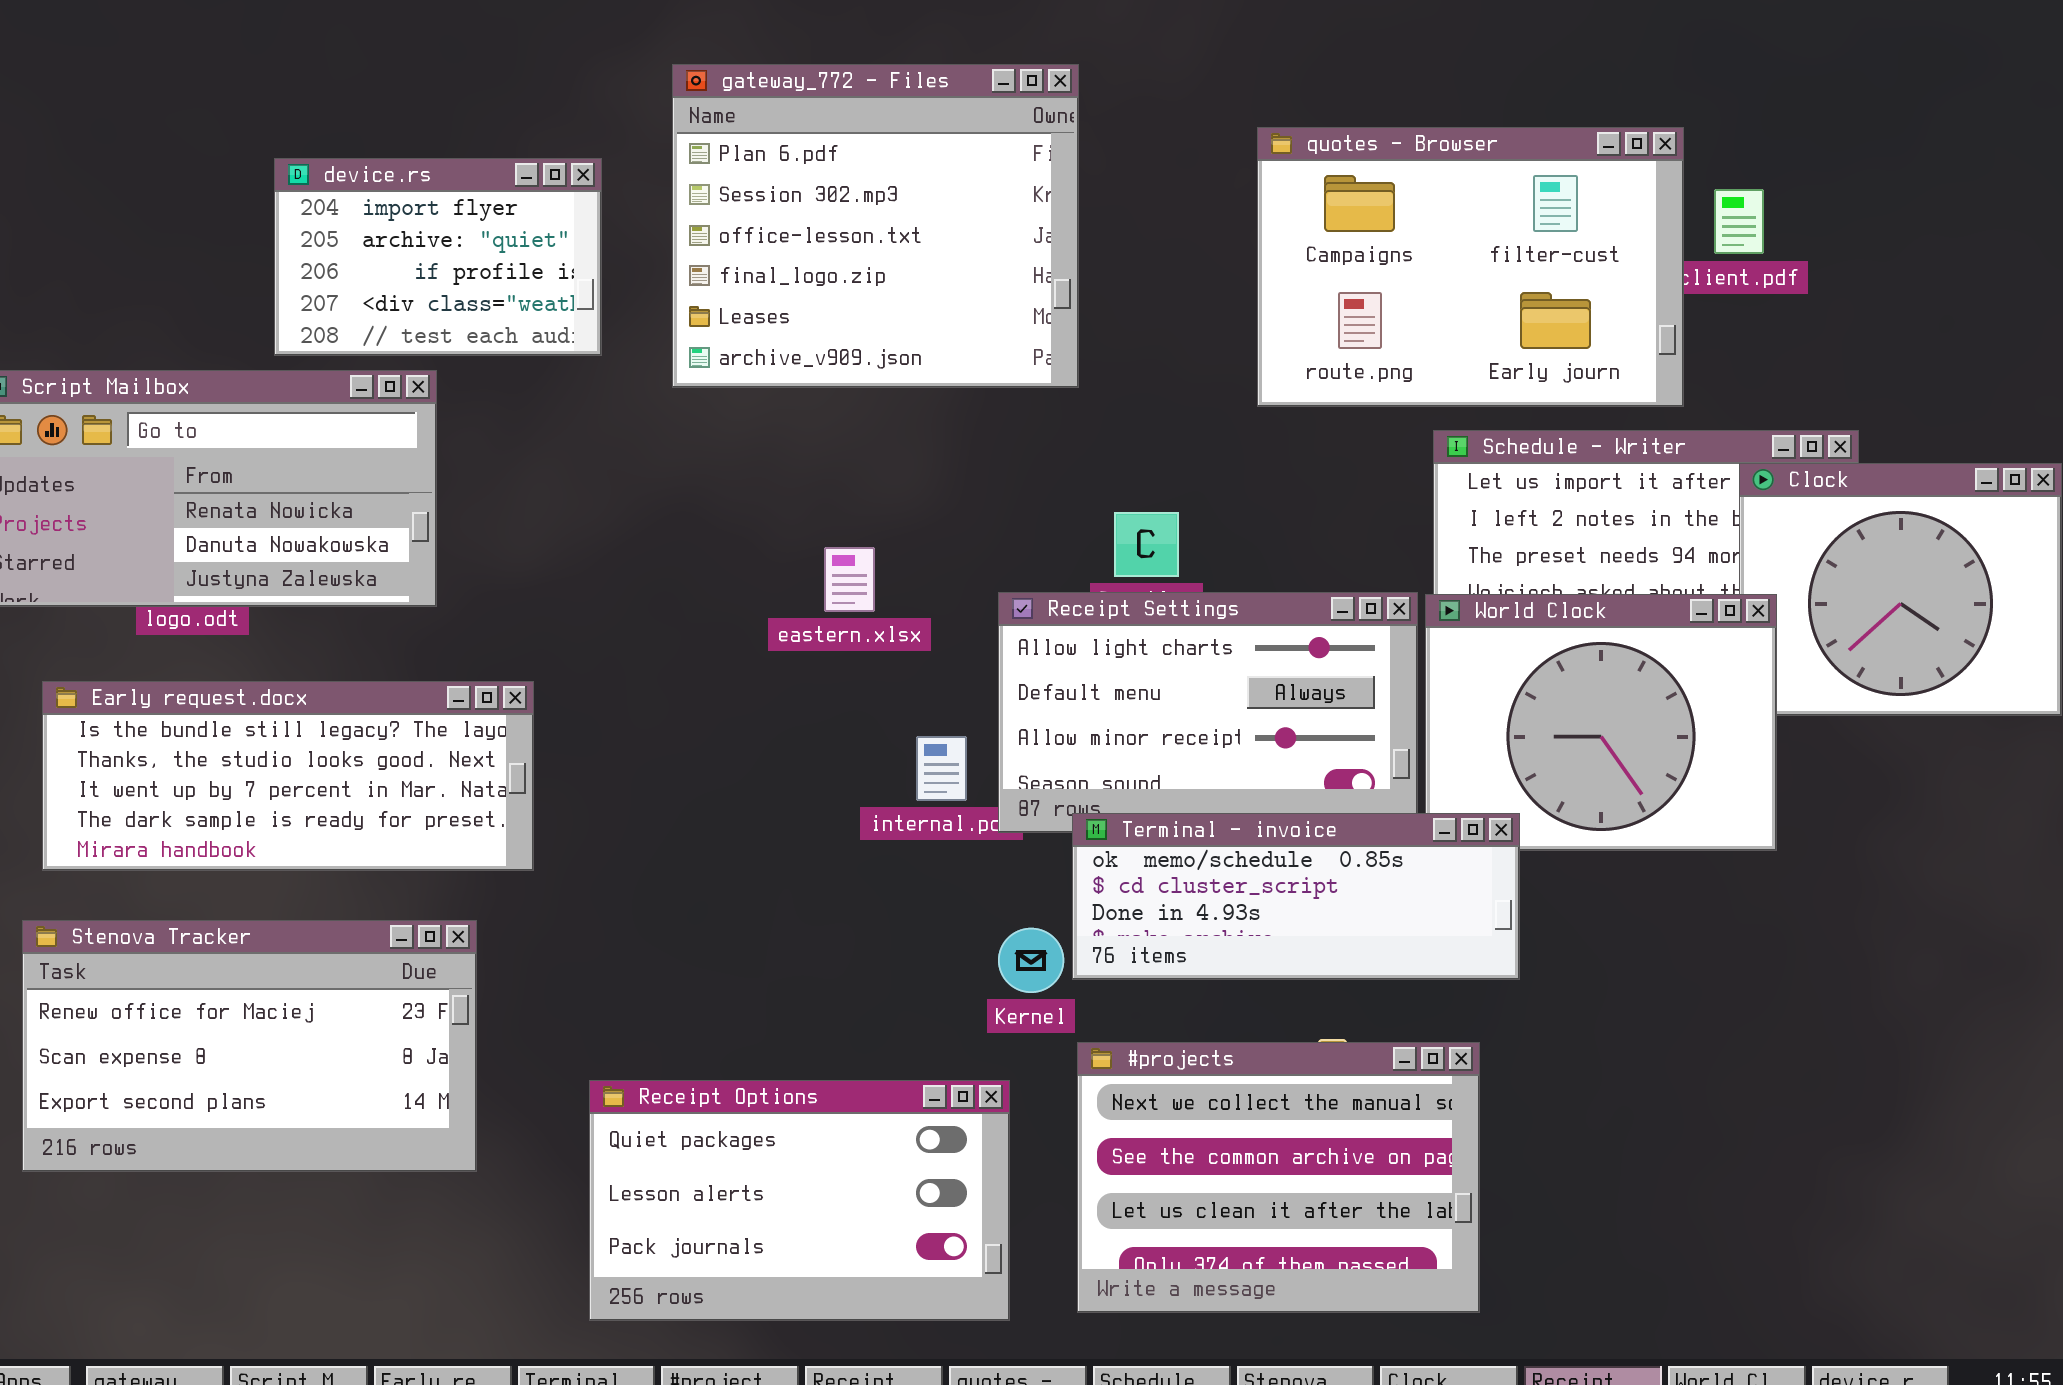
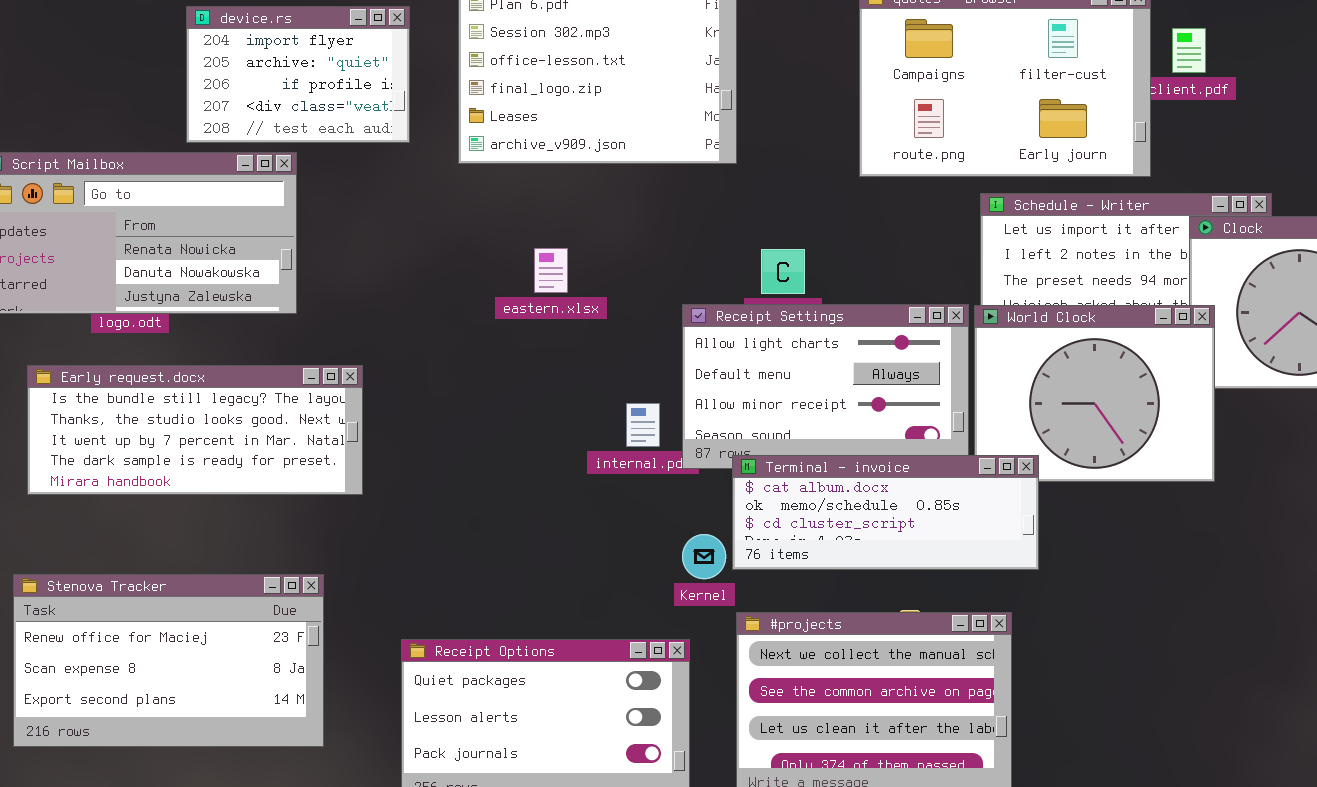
eastern.xlsx: [824,547,875,612] -> [534,248,568,293], moved
Terminal - invoice: [1072,813,1520,980] -> [732,455,1039,570], scrolled up 1 row
Stenova Tracker: [22,920,477,1172] -> [13,574,324,747], moved

